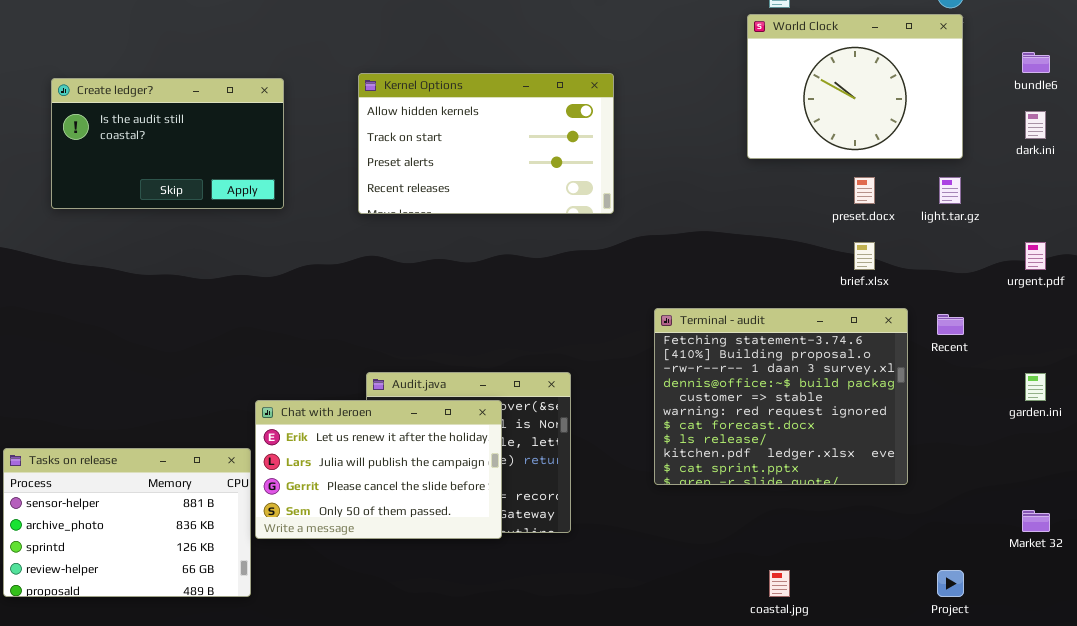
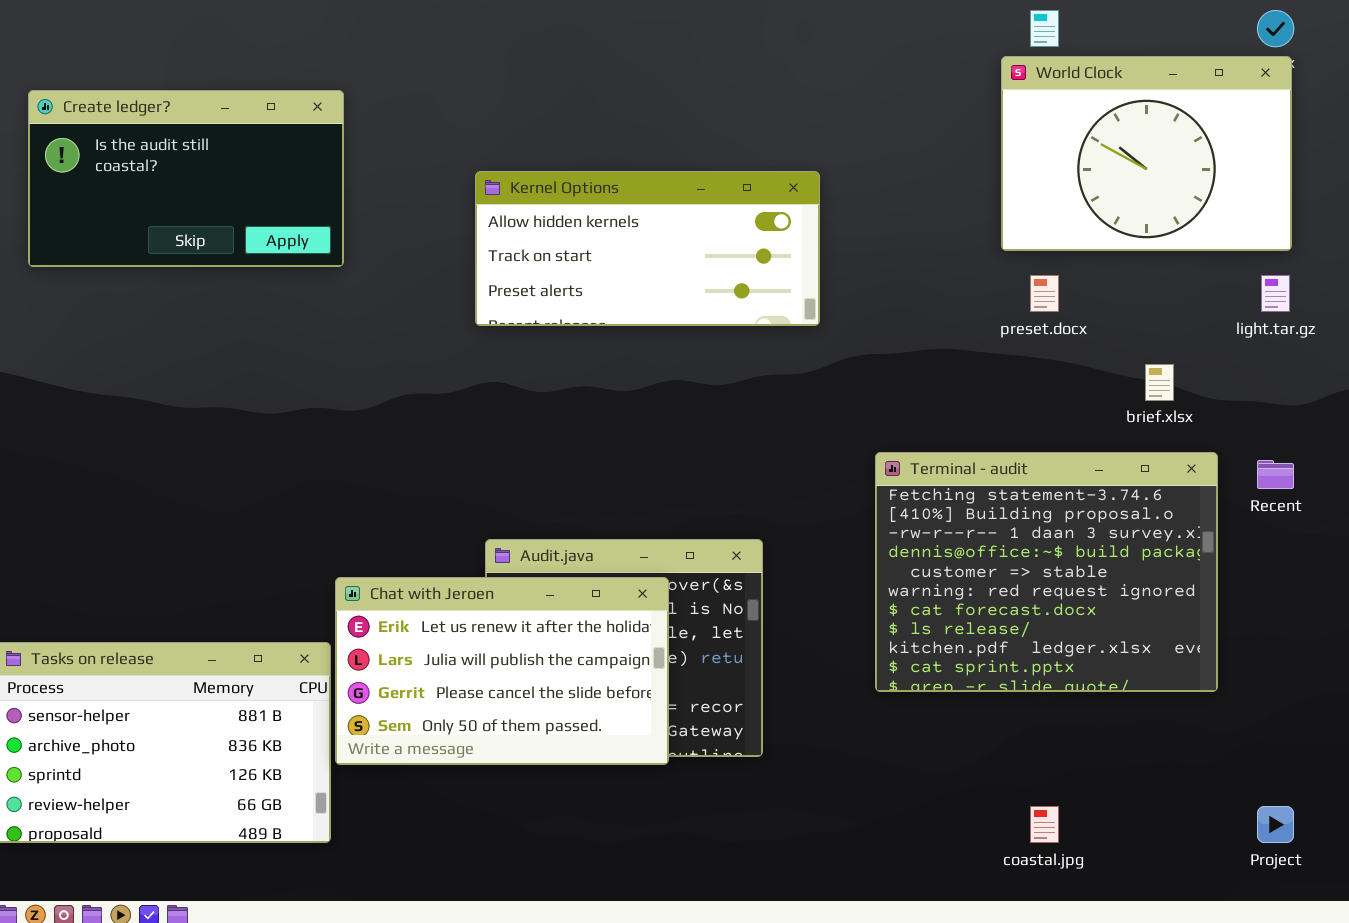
Kernel Options: [358,73,614,214] -> [475,171,820,326], resized
Create ledger?: [51,78,284,209] -> [28,90,344,267], moved
preset.docx: [854,177,875,204] -> [1030,275,1059,312], moved

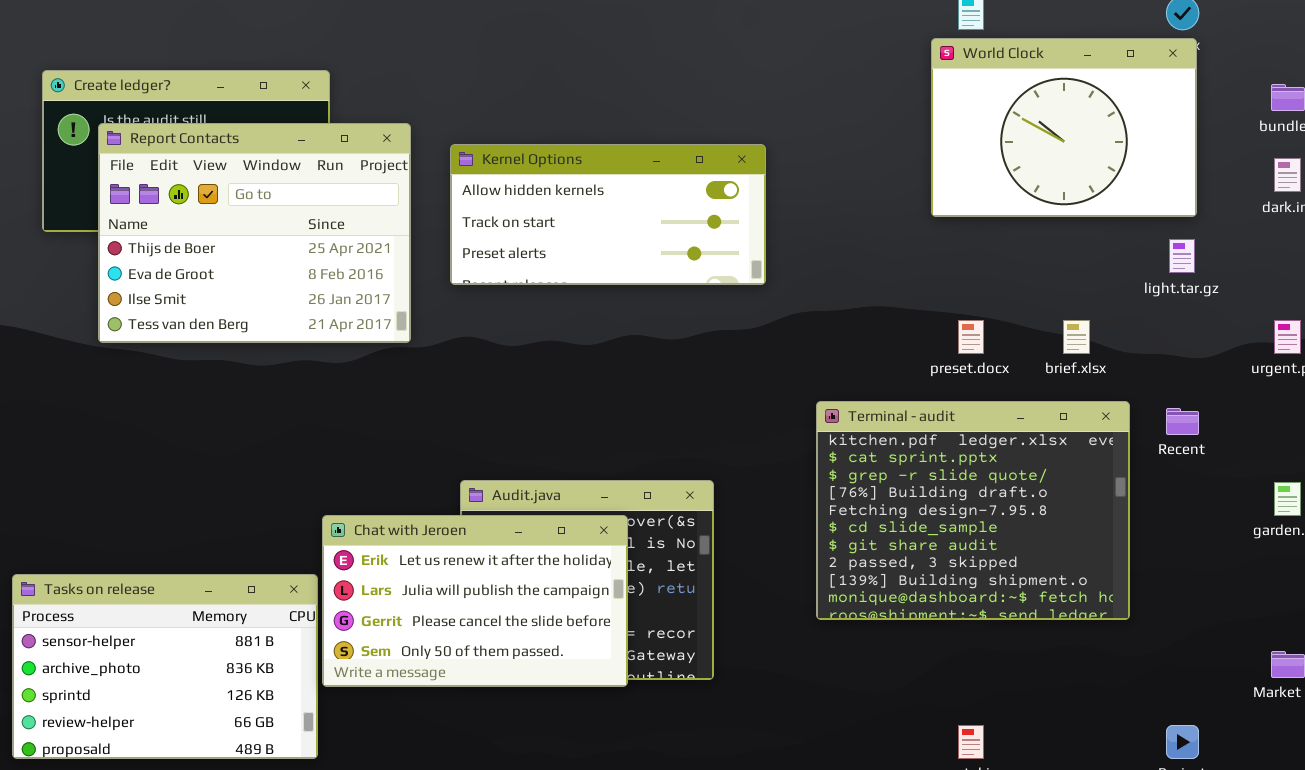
Report Contacts: none -> [98,123,411,343], opened
preset.docx: [1030,275,1059,312] -> [958,320,984,354], moved
Terminal - audit: [875,452,1218,692] -> [816,401,1130,620], scrolled down 8 rows

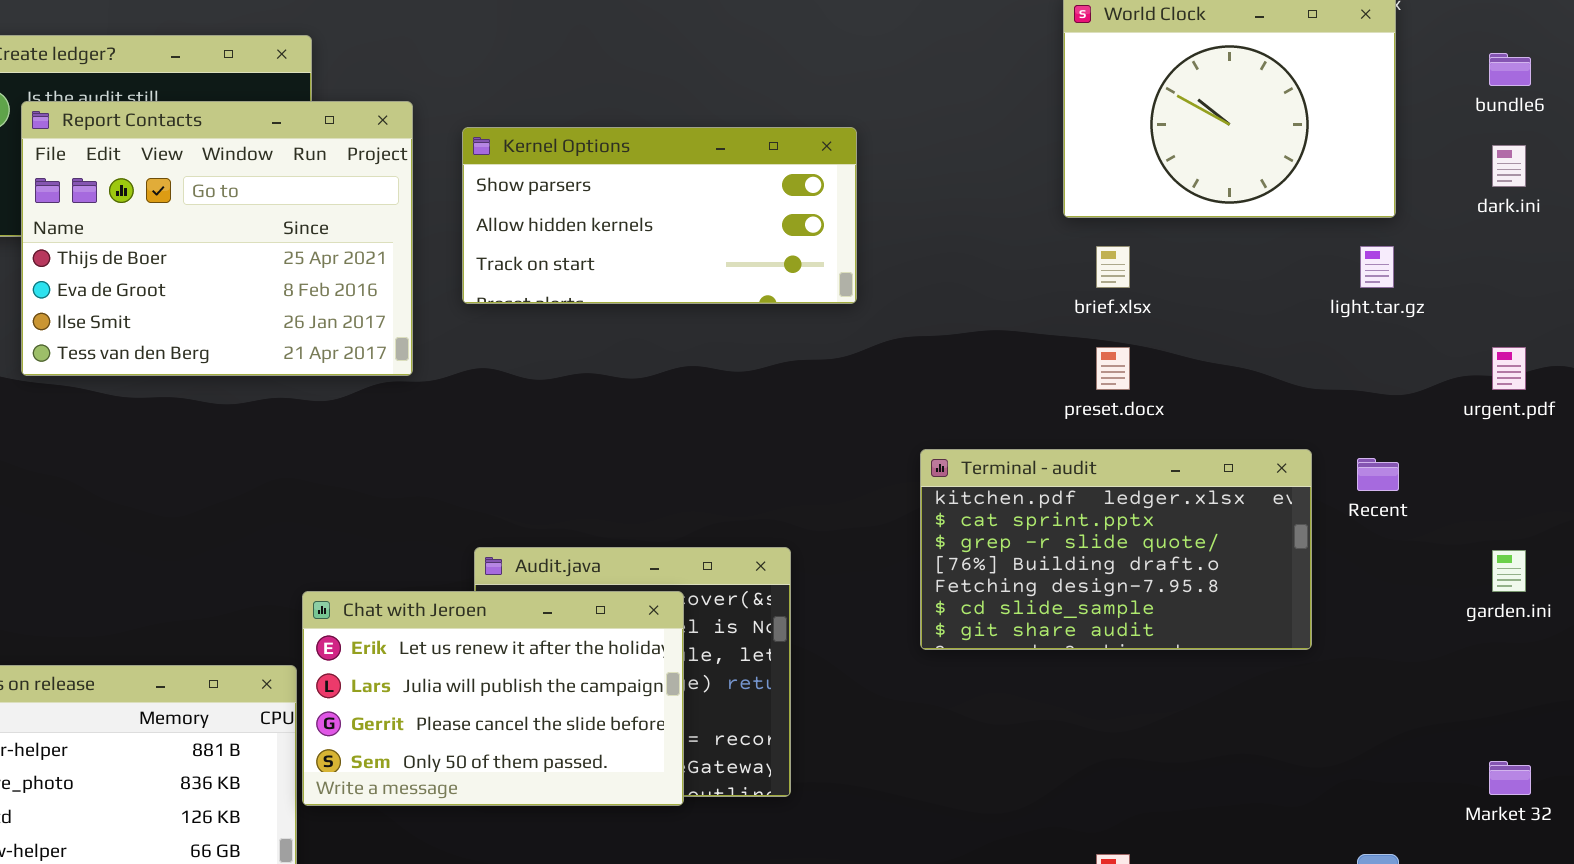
Kernel Options: [450,144,766,285] -> [462,127,857,304], scrolled up 1 row
brief.xlsx: [1063,320,1090,354] -> [1096,246,1130,288], moved
Terminal - audit: [816,401,1130,620] -> [920,449,1312,650], resized

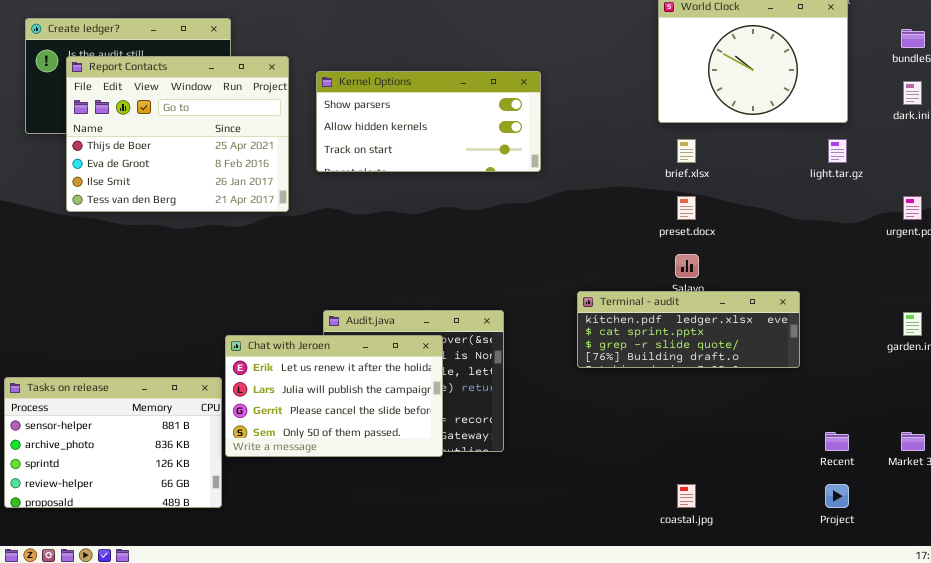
Terminal - audit: [920,449,1312,650] -> [577,291,800,368], resized
Recent: [1357,458,1399,491] -> [825,432,849,451], moved

